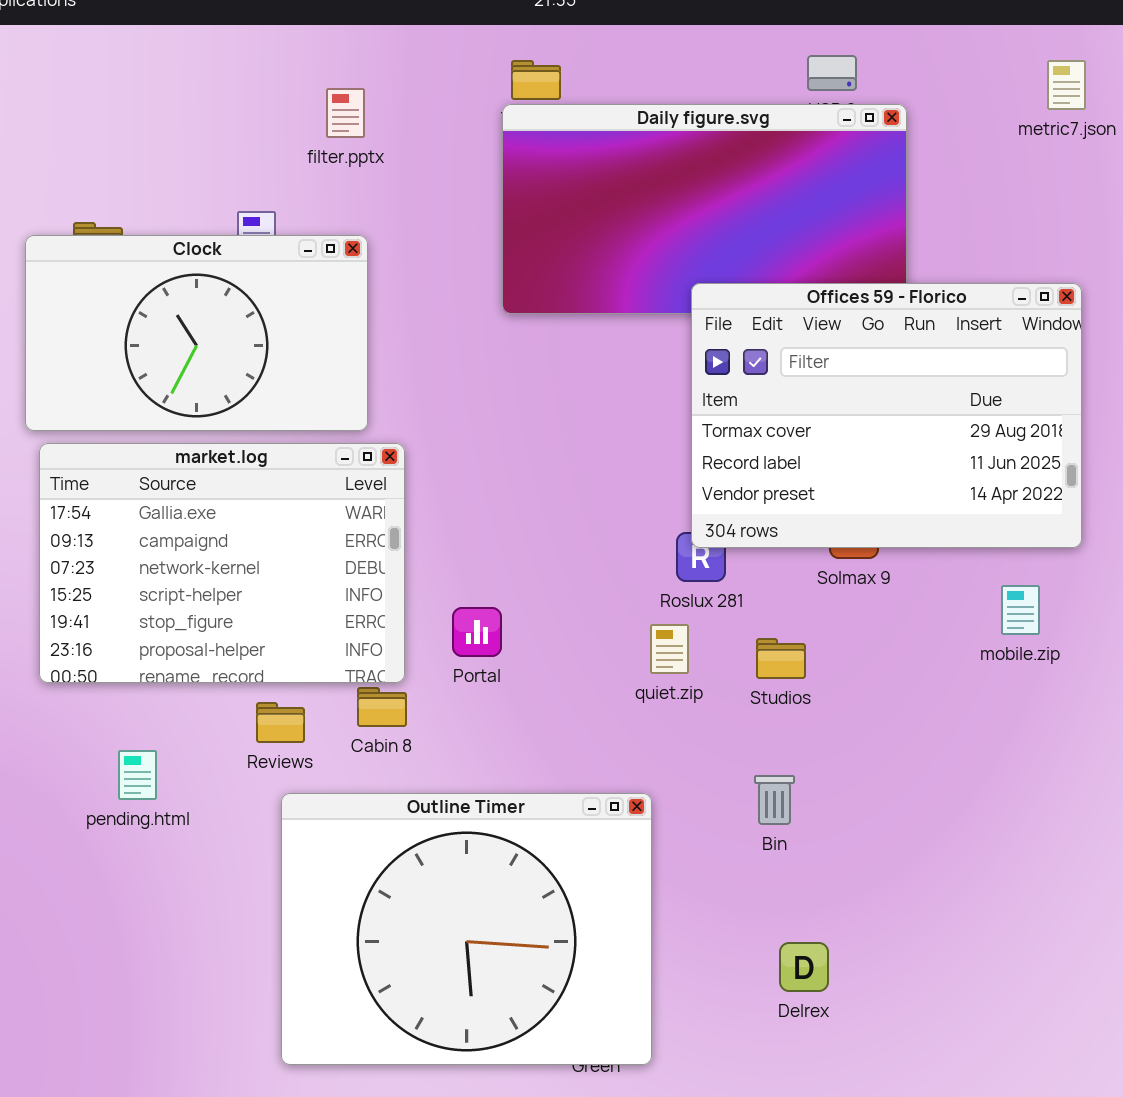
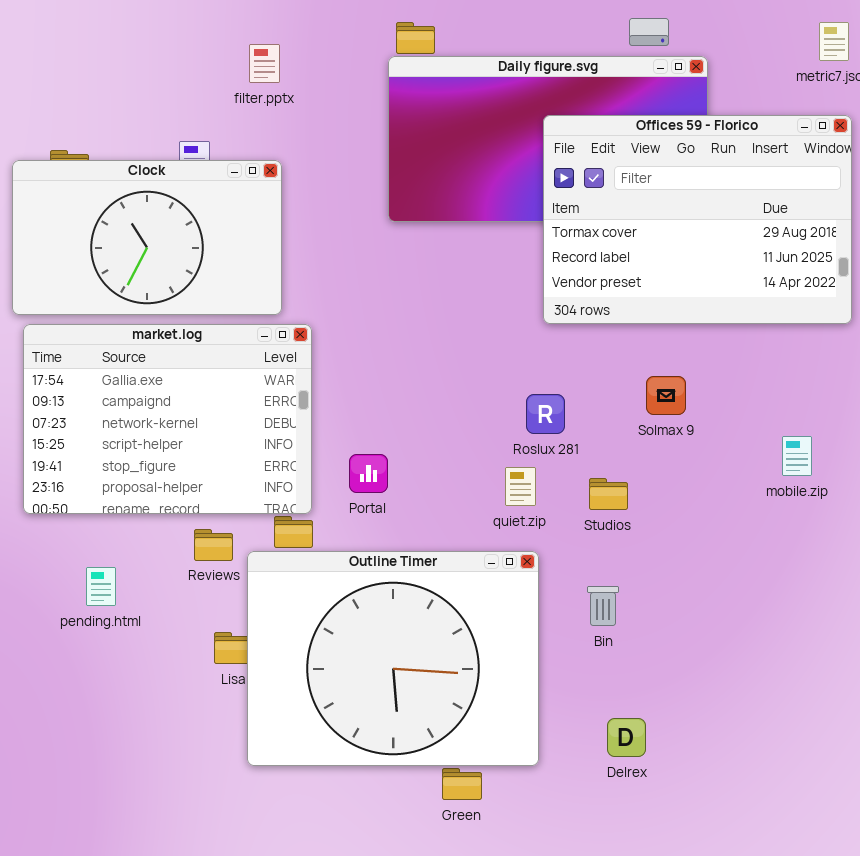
Offices 59 - Florico: [691,283,1082,548] -> [543,115,852,324], moved
Outline Timer: [281,793,652,1065] -> [247,551,539,766], moved

